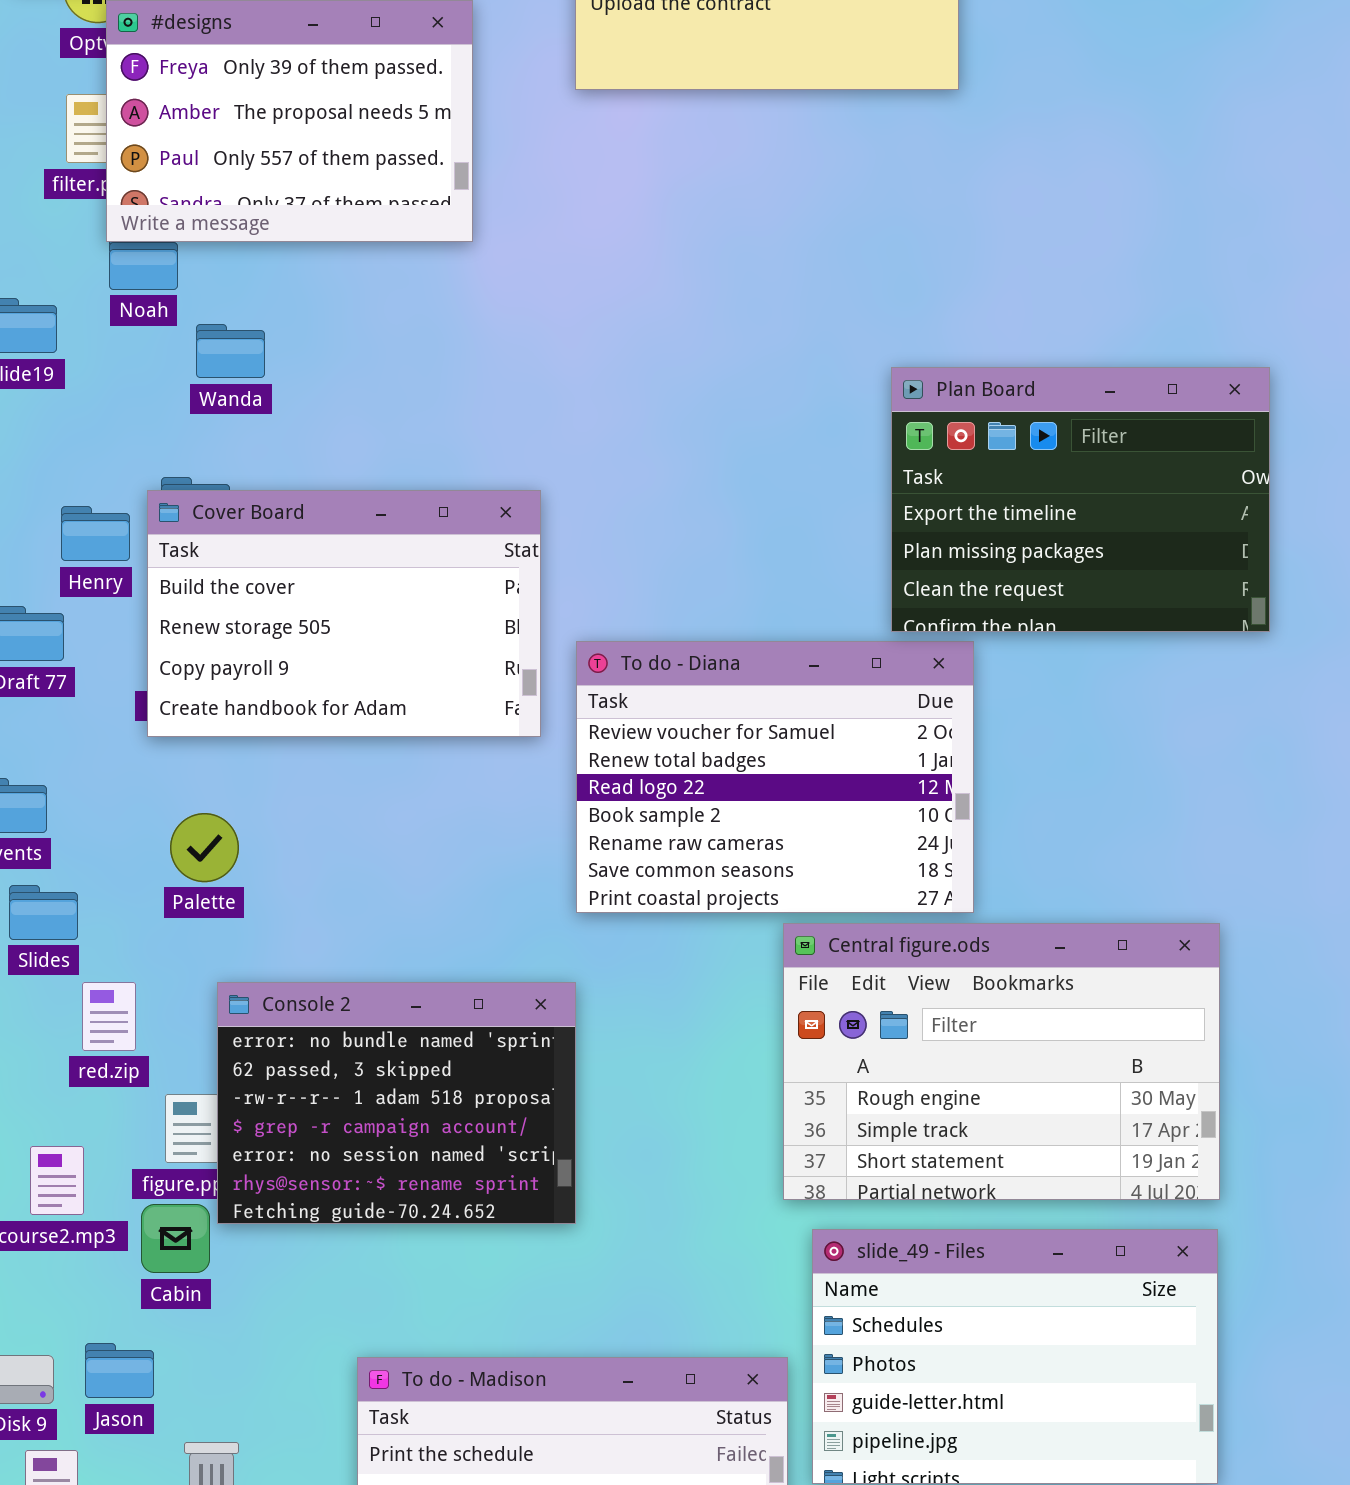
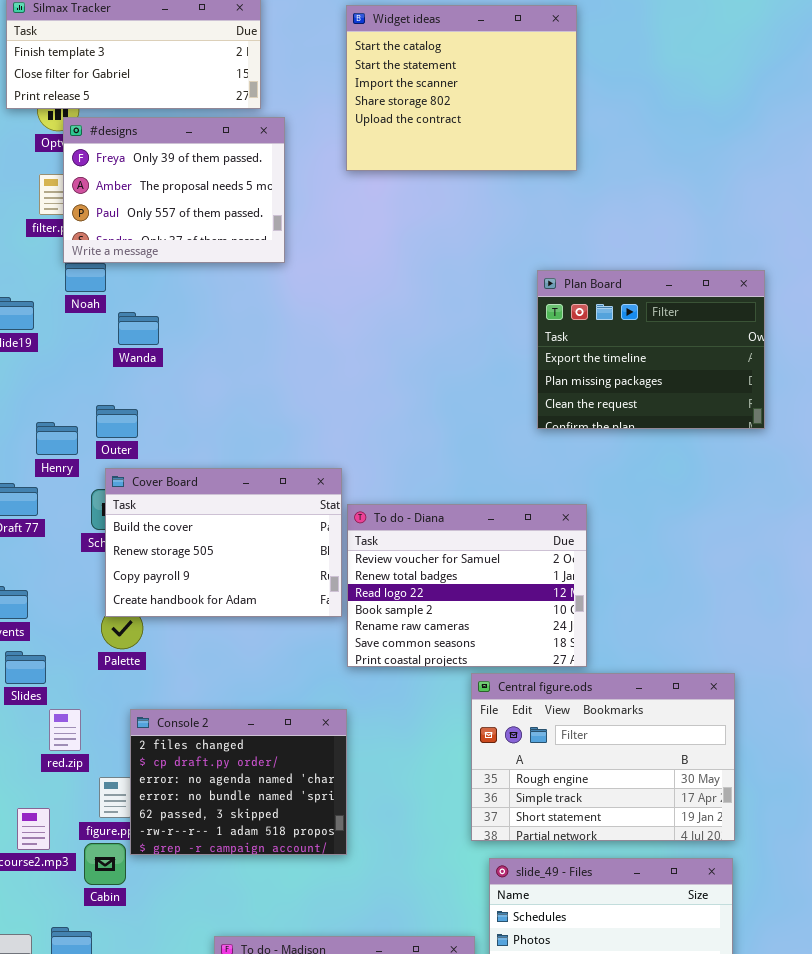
Plan Board: [891,367,1270,632] -> [537,270,765,429], moved
Cover Board: [147,490,541,737] -> [105,468,342,617], moved
Console 2: [217,982,576,1224] -> [130,709,347,855], scrolled up 3 rows

